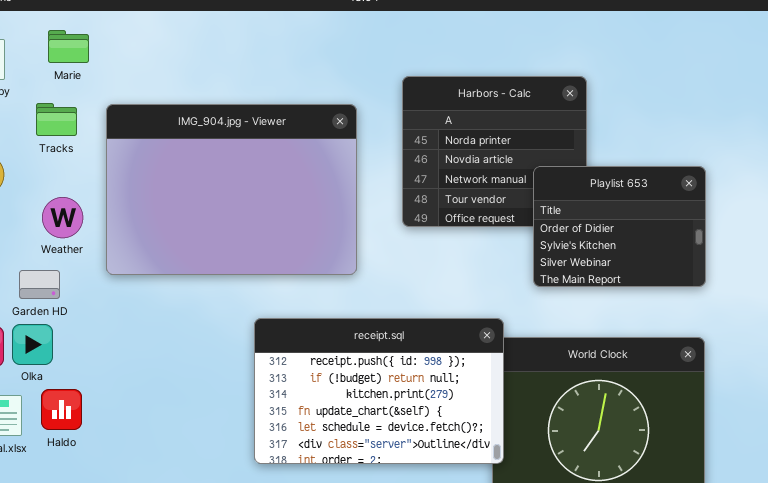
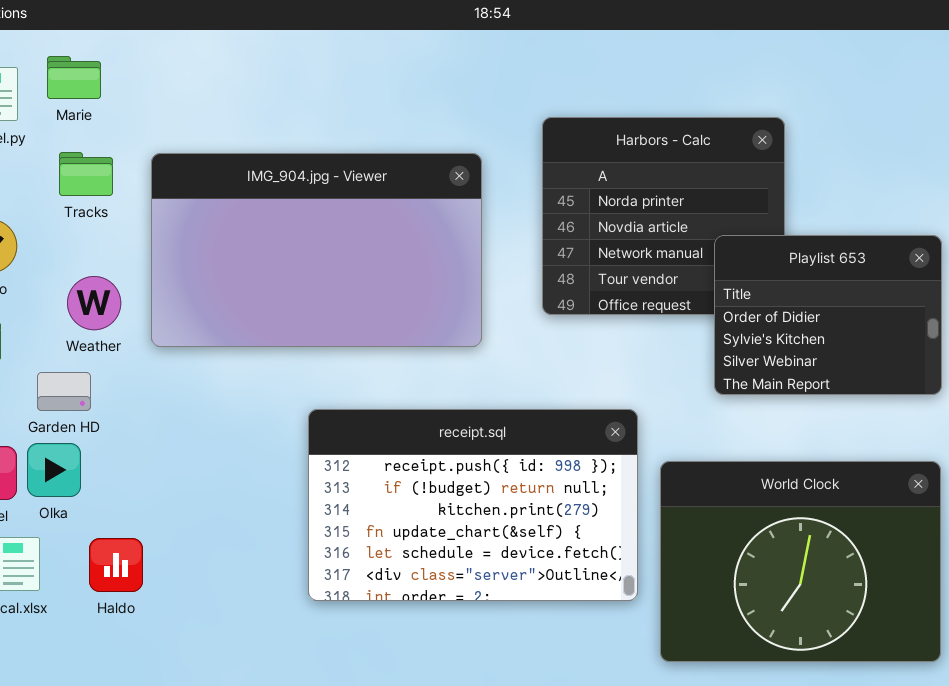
Marie: [48,30,89,63] -> [47,56,101,99], moved
IMG_904.jpg - Viewer: [106,104,357,275] -> [151,153,482,347], resized
receipt.sql: [254,318,504,464] -> [308,409,638,601], moved
Haldo: [41,389,82,430] -> [89,538,143,592], moved

